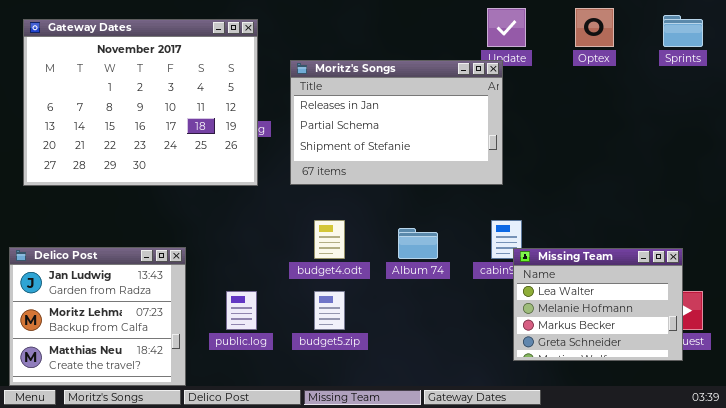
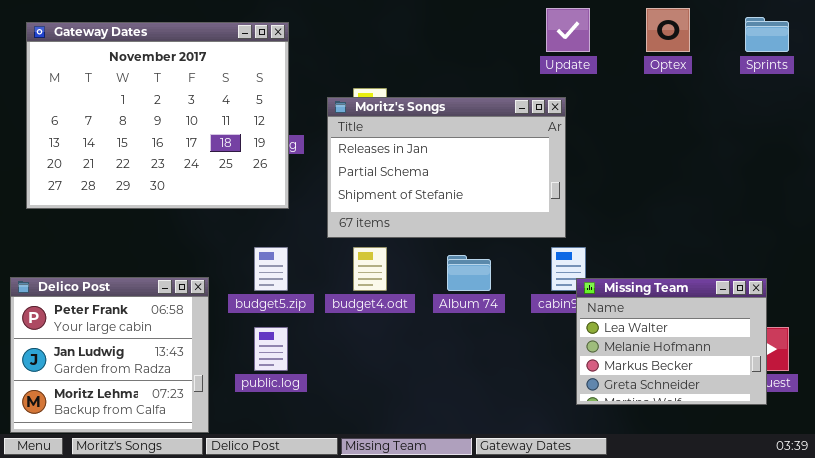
Moritz's Songs: [290,60,503,185] -> [327,97,566,238], moved
Delico Post: [9,247,186,386] -> [10,277,209,433], scrolled up 1 row
budget5.zip: [314,291,345,330] -> [254,247,288,291], moved

